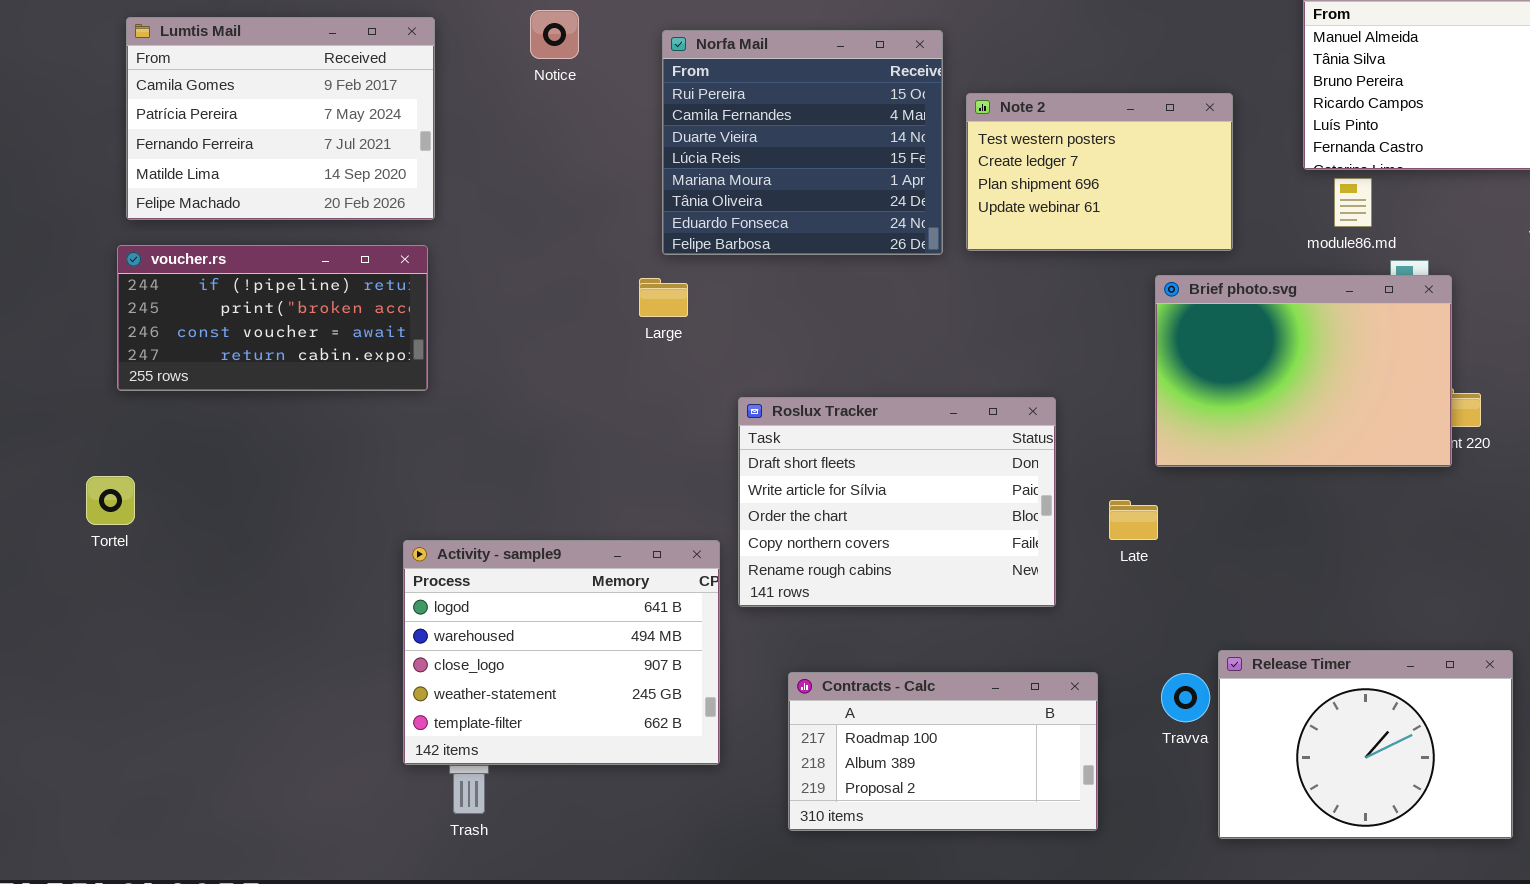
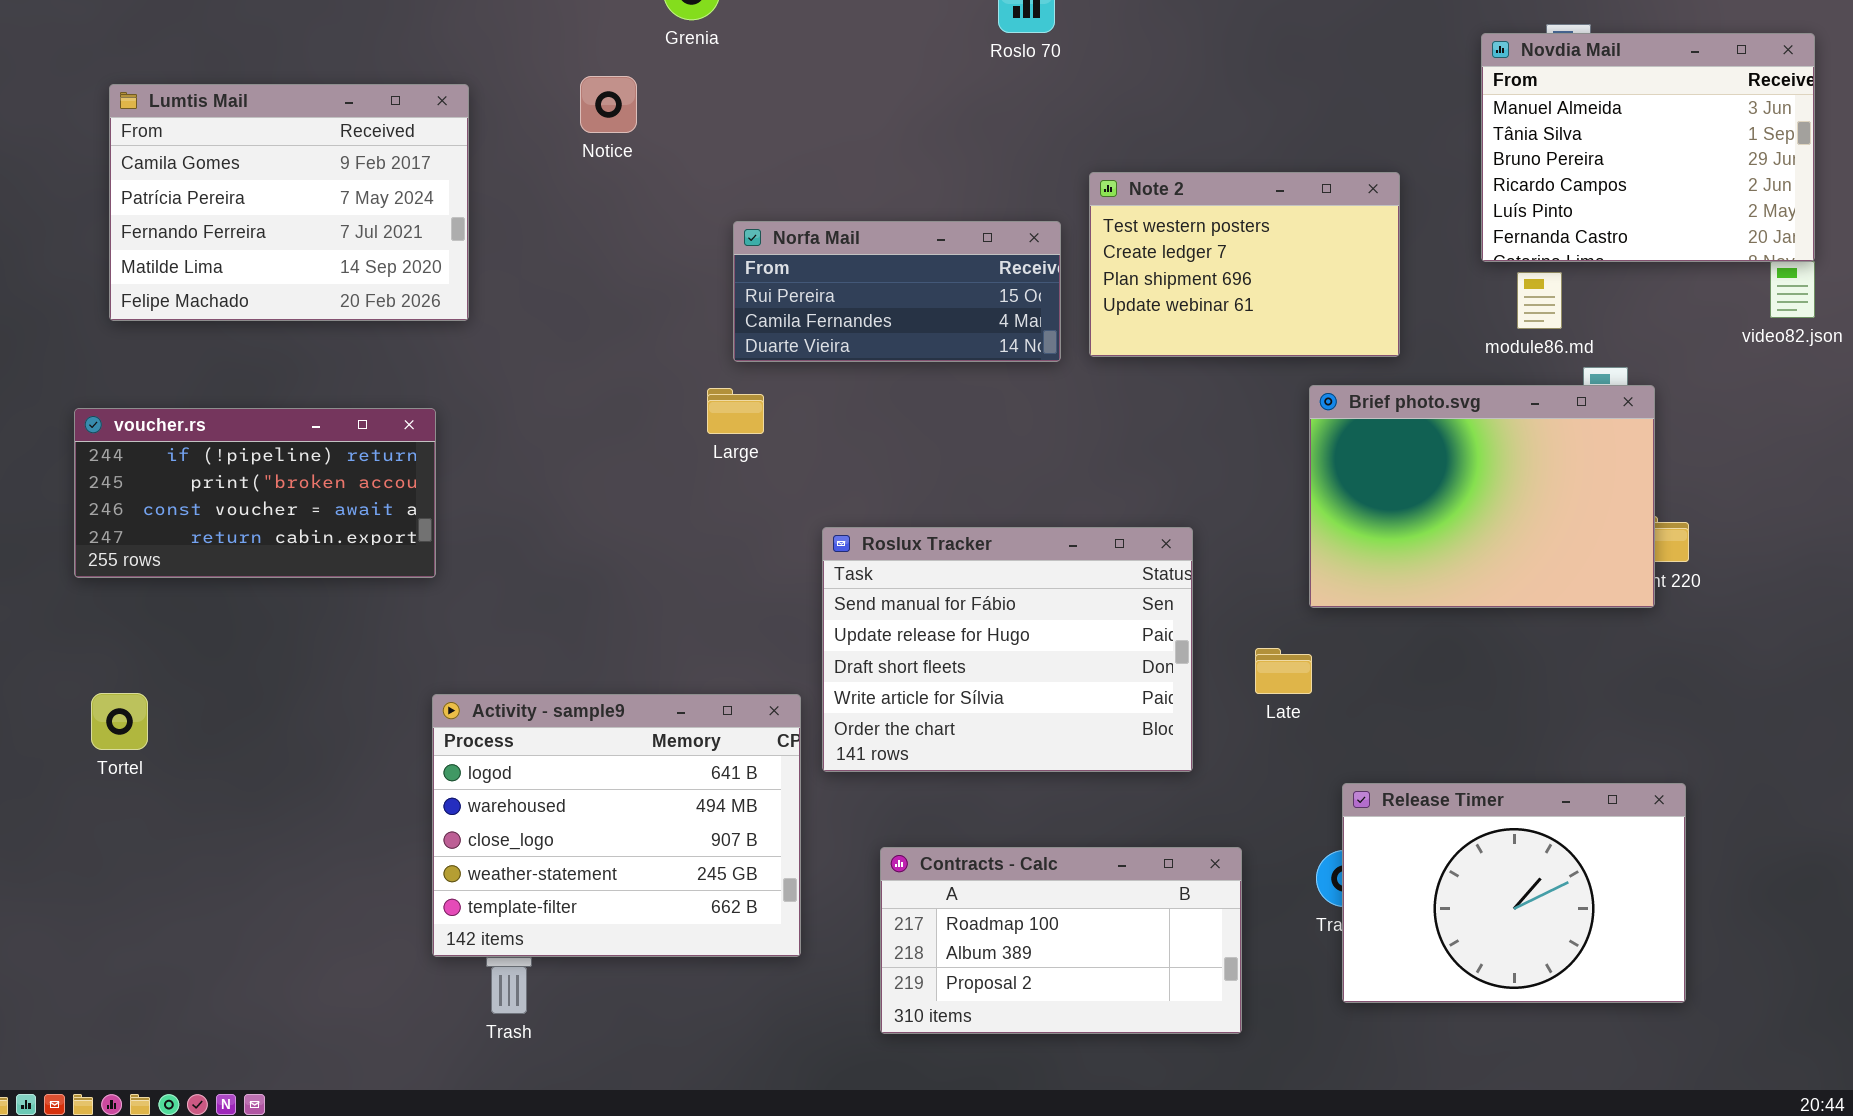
Norfa Mail: [662,30,943,255] -> [733,221,1061,362], resized
voucher.rs: [117,245,428,391] -> [74,408,436,578], moved
Roslux Tracker: [738,397,1056,607] -> [822,527,1193,772], scrolled up 2 rows
Tortel: [86,476,135,525] -> [91,693,148,750], moved
Release Timer: [1218,650,1513,839] -> [1342,783,1686,1003], moved

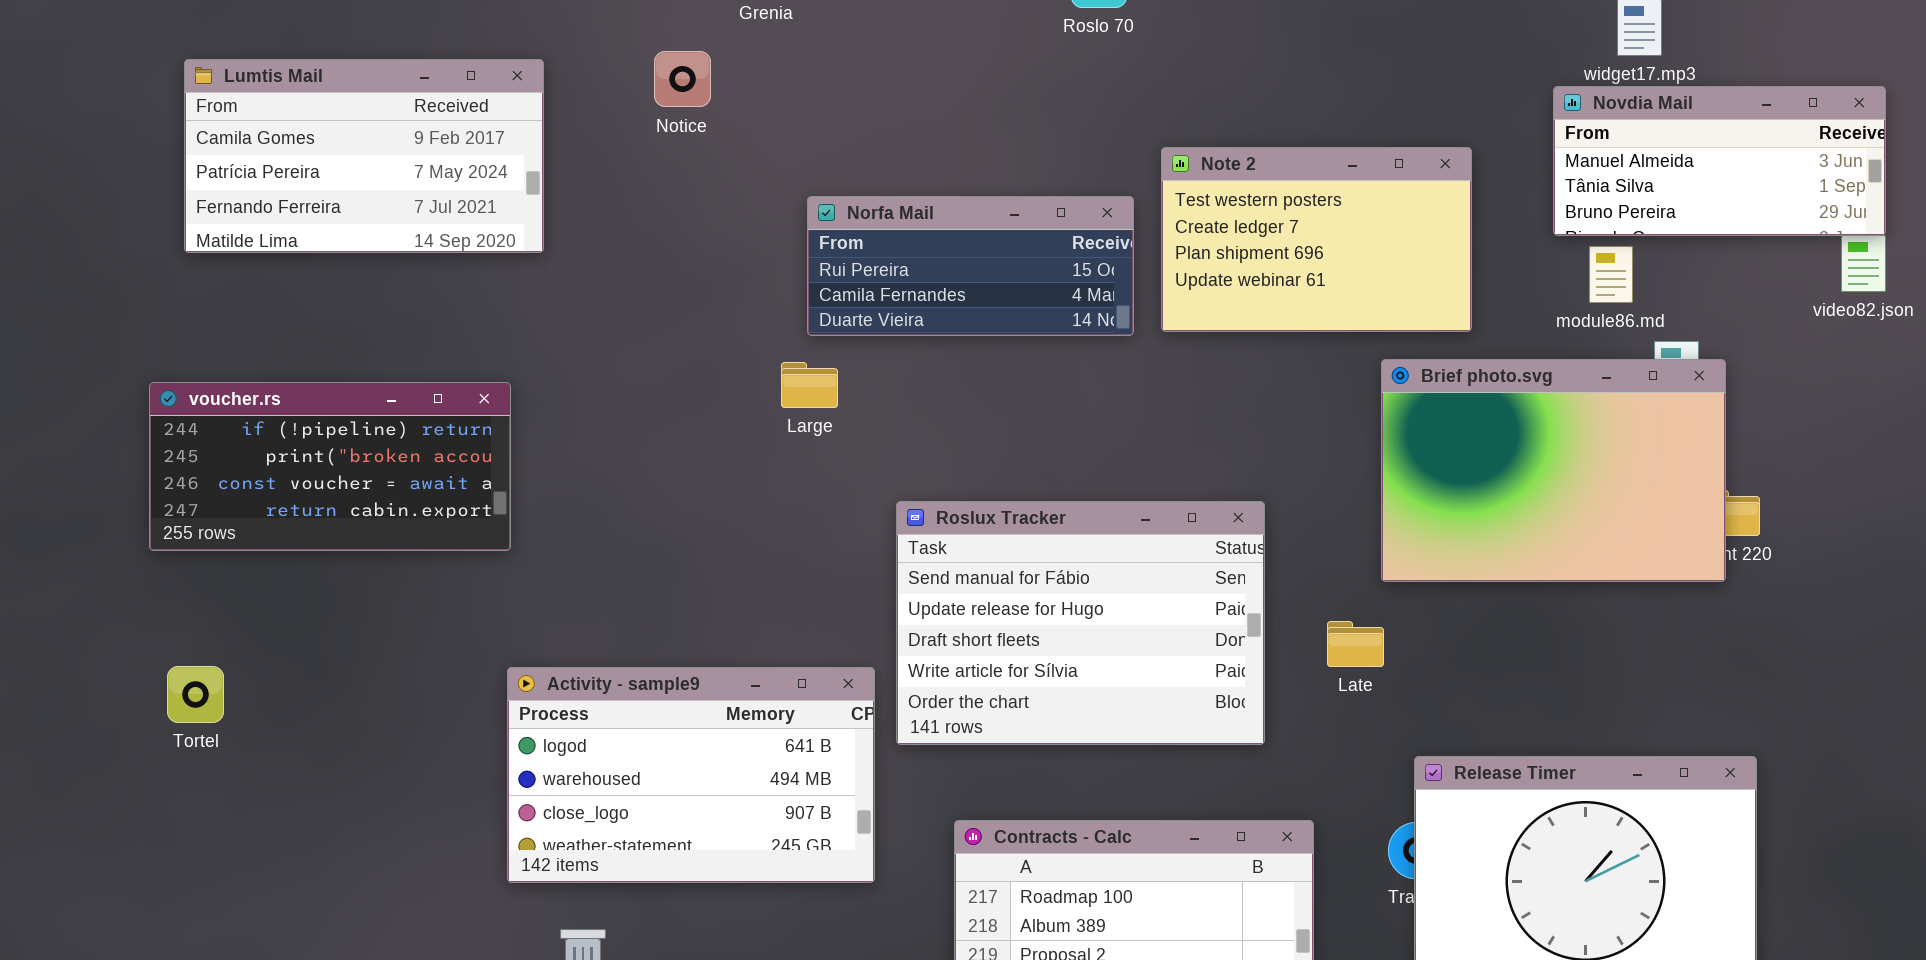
Novdia Mail: [1481,33,1815,262] -> [1553,86,1886,236], resized
Lumtis Mail: [109,84,469,321] -> [184,59,544,253], resized
Activity - sample9: [432,694,801,957] -> [507,667,875,883], resized

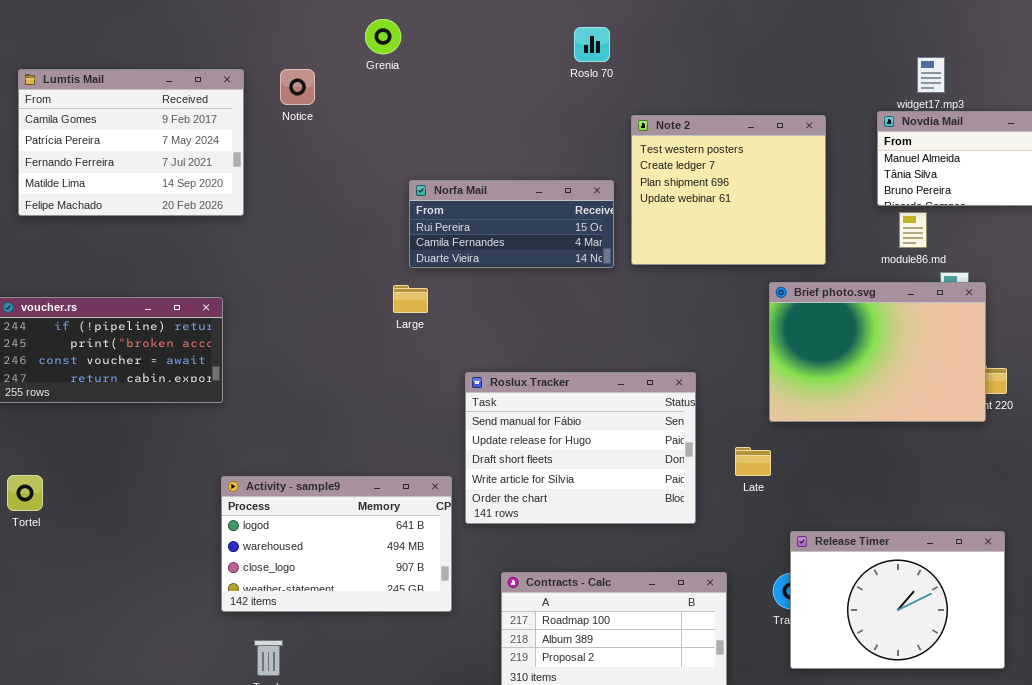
Notice: [654,51,711,107] -> [280,69,315,105], moved
Lumtis Mail: [184,59,544,253] -> [18,69,244,216], resized
Note 2: [1161,147,1472,332] -> [631,115,826,265], resized

